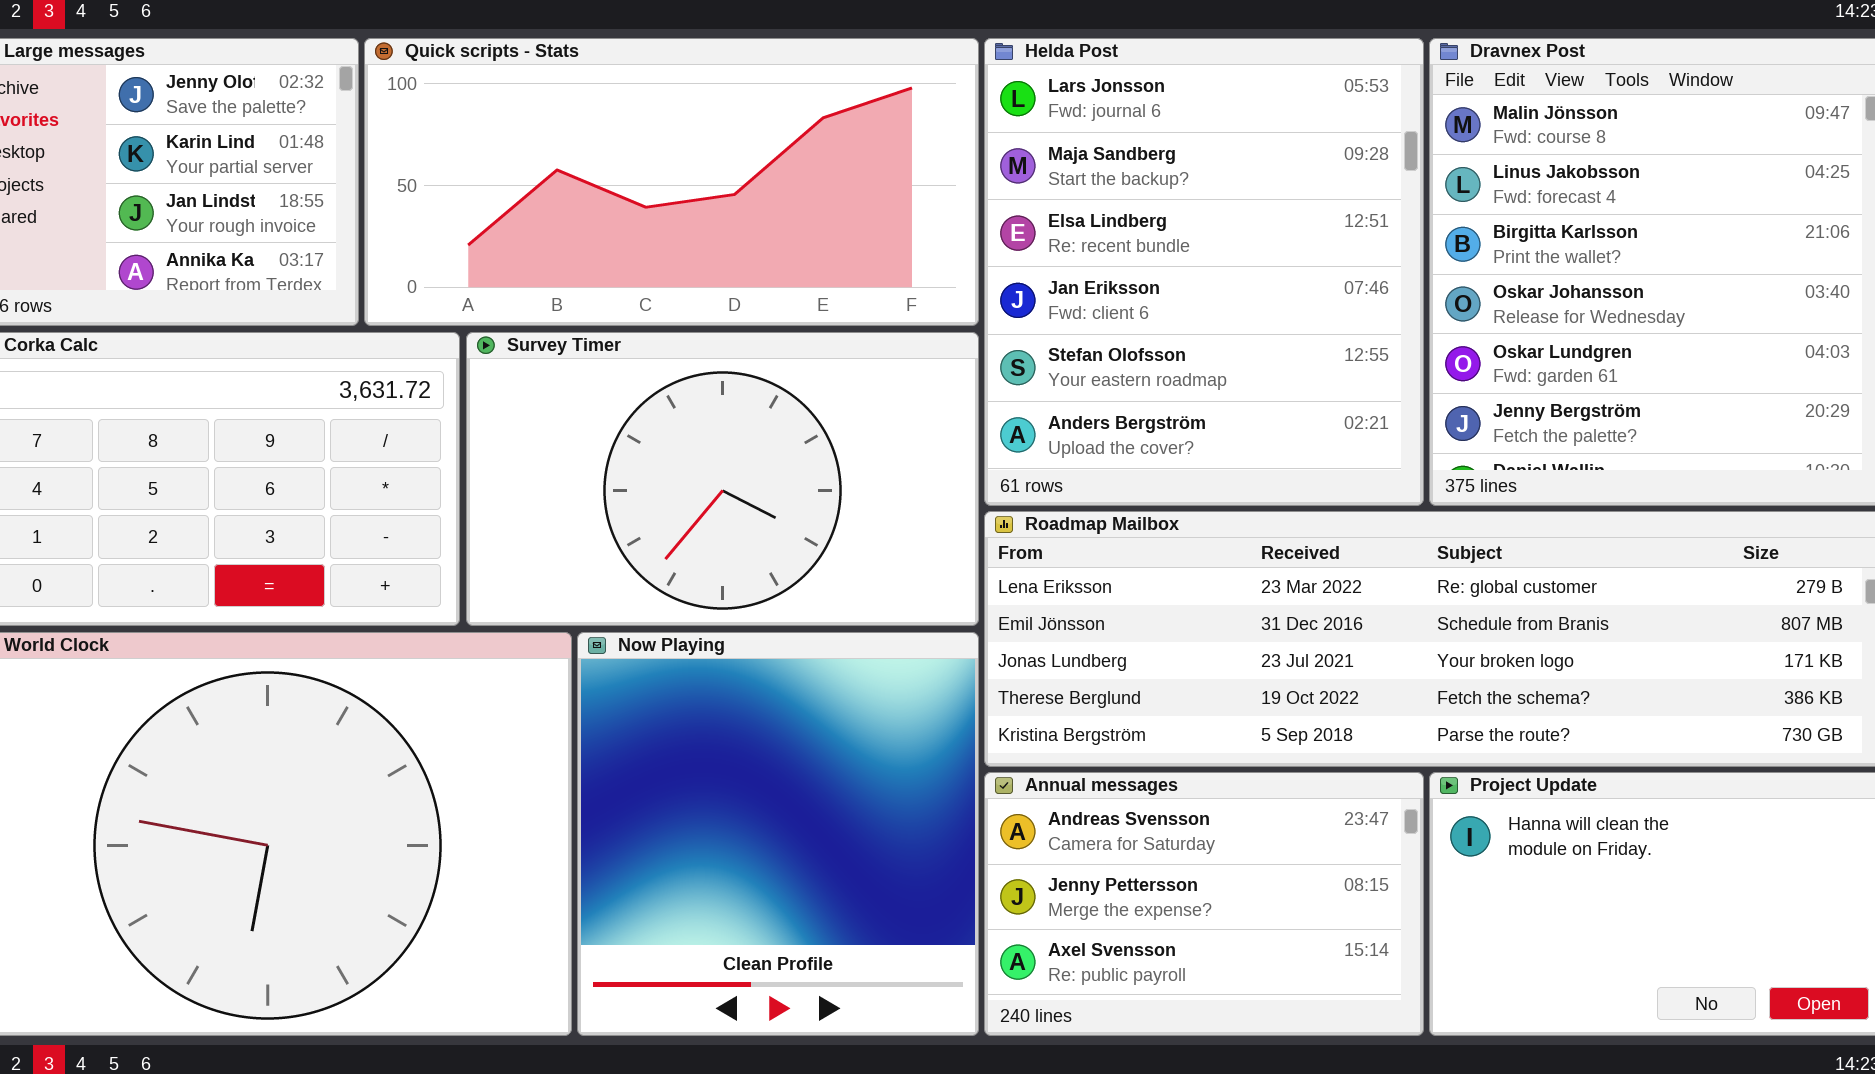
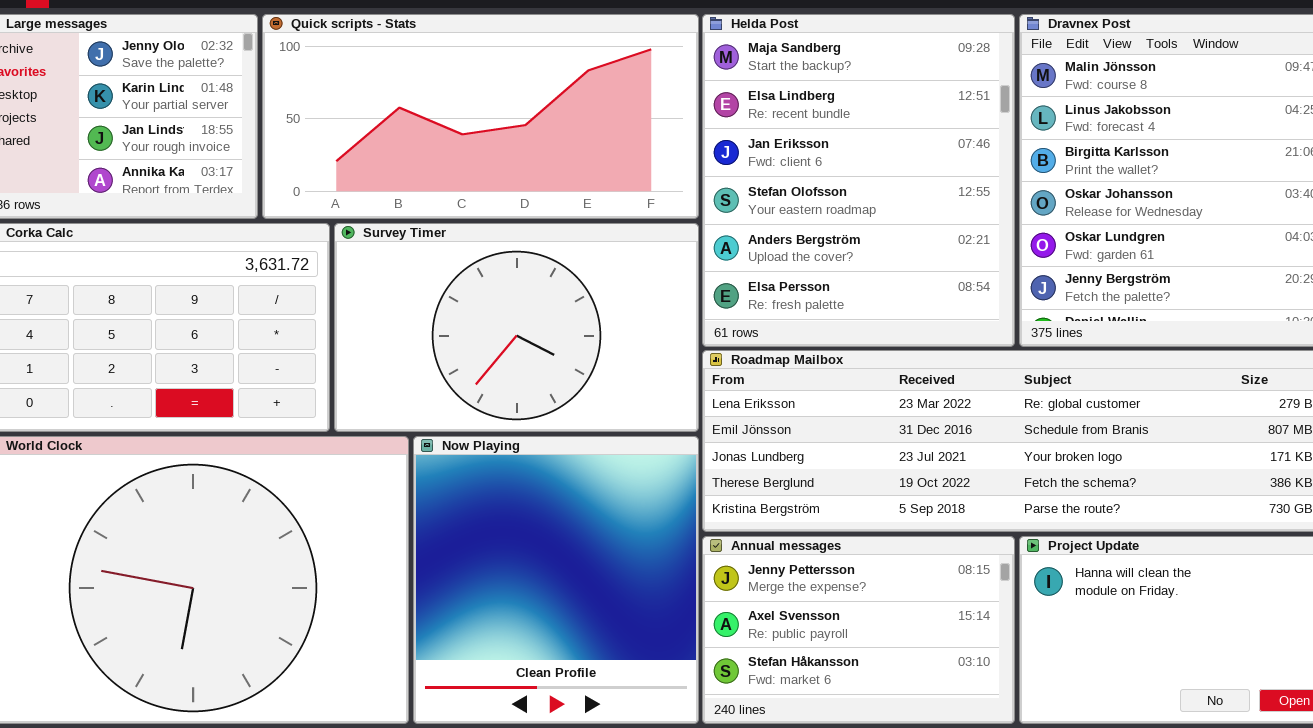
Helda Post: [984,38,1424,506] -> [702,14,1015,347], scrolled down 1 row
Annual messages: [984,772,1424,1036] -> [702,536,1015,724], scrolled down 1 row

